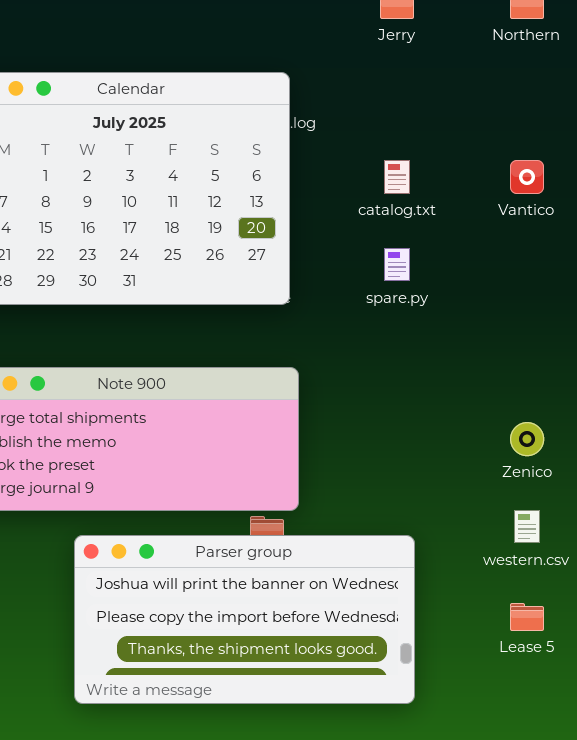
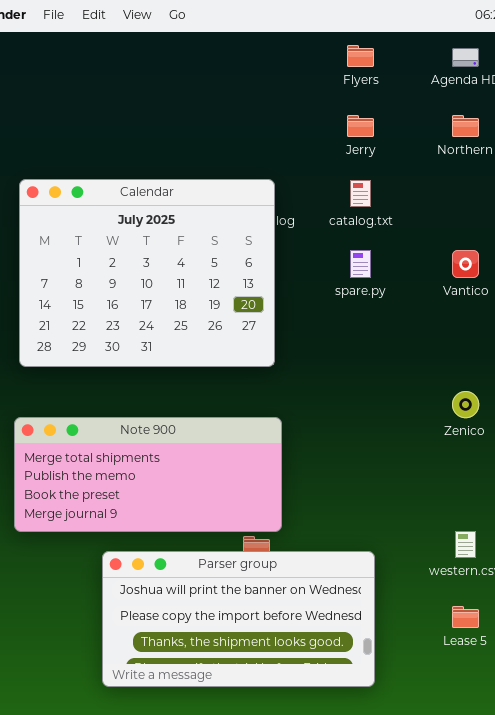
catalog.txt: [384,160,410,194] -> [350,180,371,207], moved
spare.py: [384,248,410,281] -> [350,250,371,278], moved
Zenico: [510,422,544,456] -> [452,391,479,418], moved

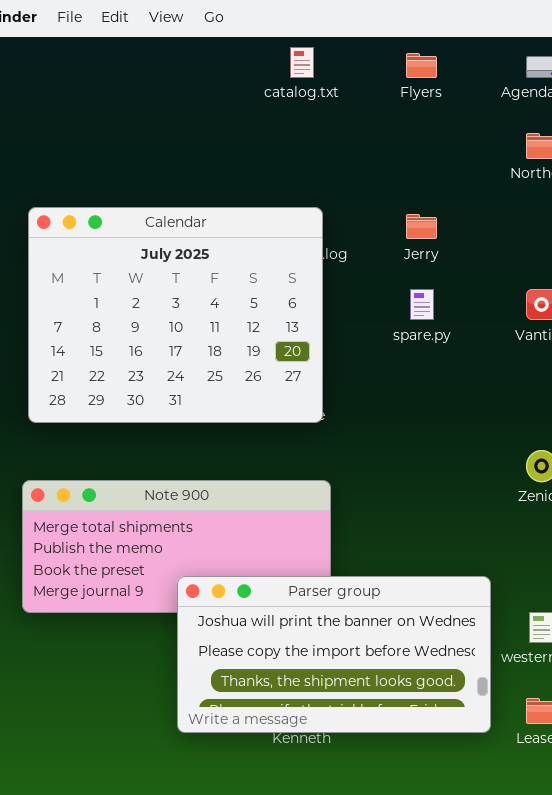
Jerry: [347,115,374,137] -> [406,214,437,239], moved
catalog.txt: [350,180,371,207] -> [290,47,314,78], moved
Parser group: [102,551,375,687] -> [177,576,491,733], moved

